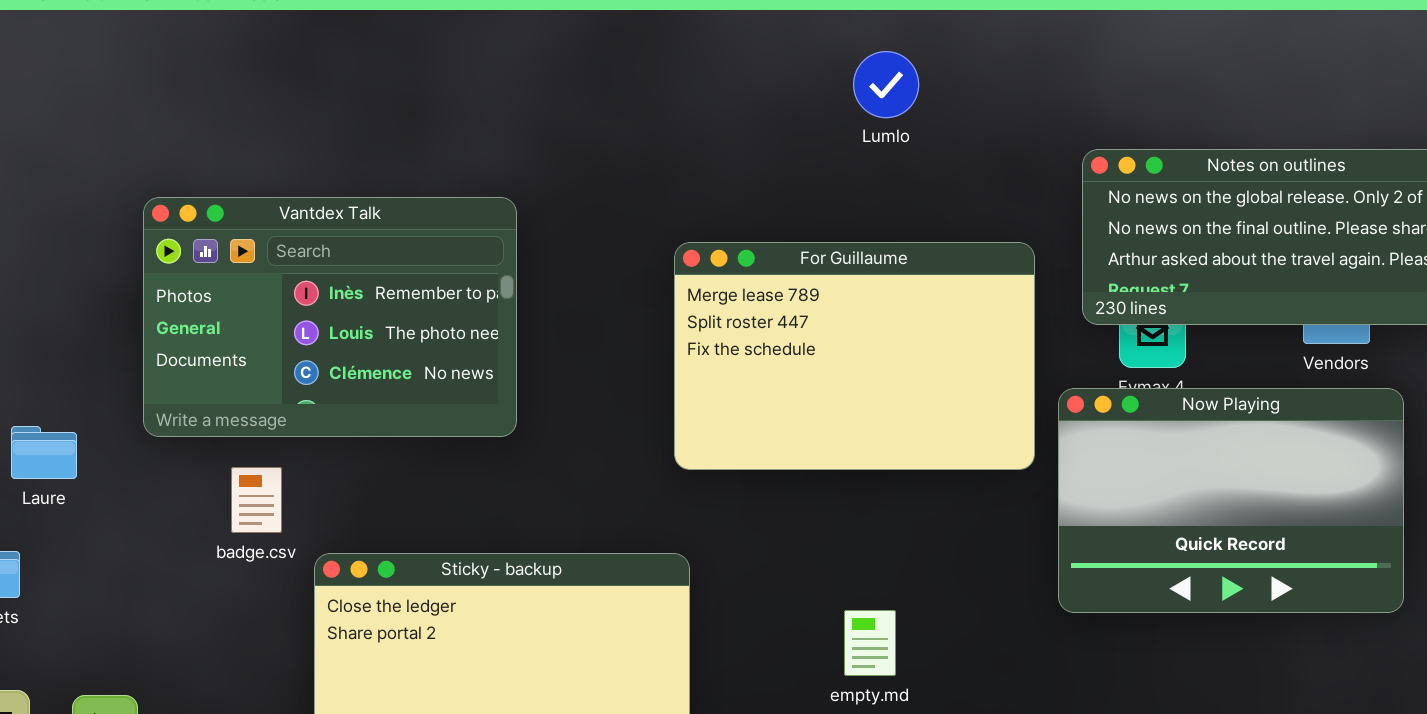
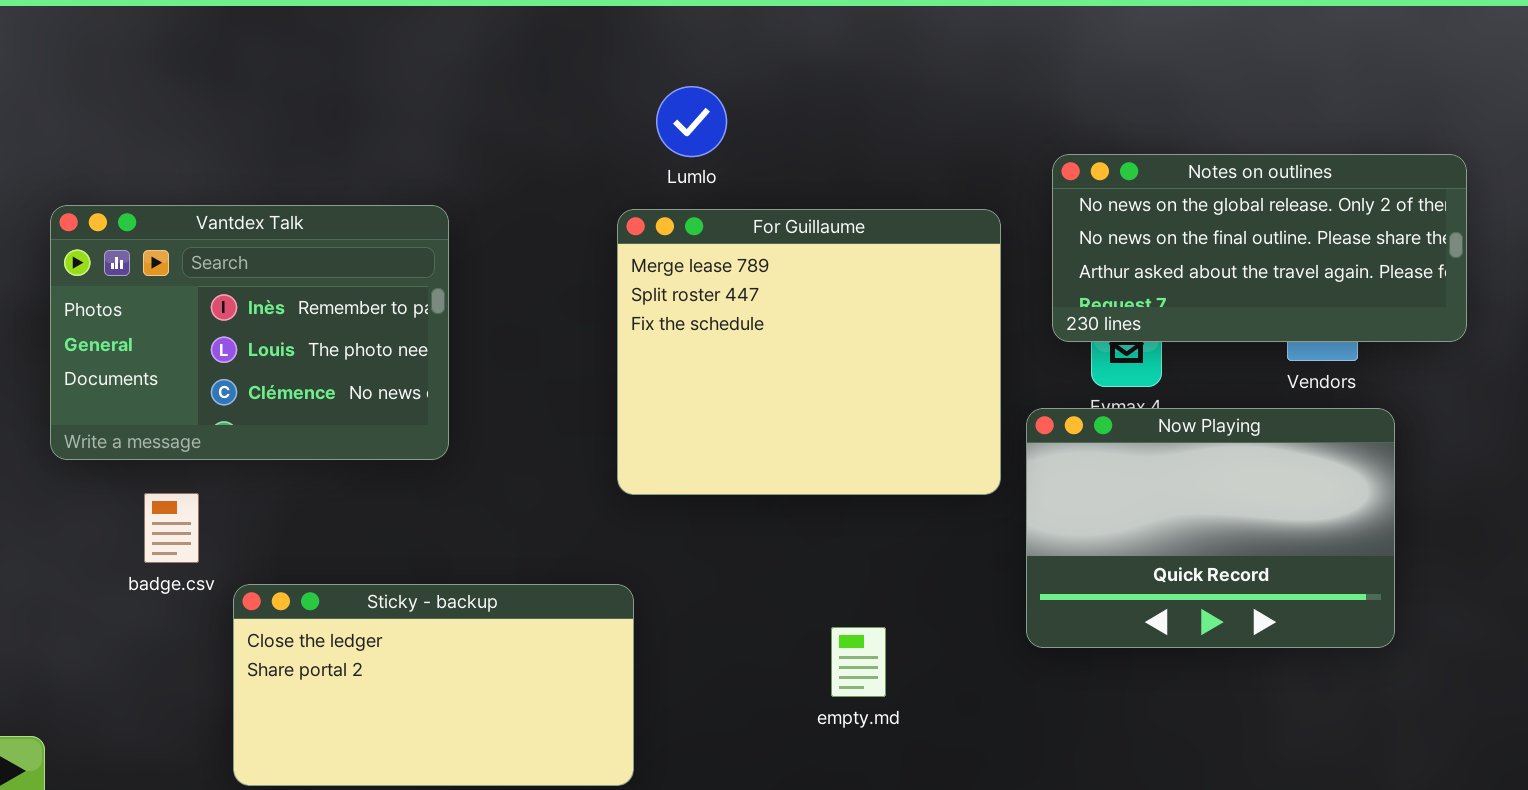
Lumlo: [853,51,919,118] -> [656,86,727,157], moved
For Guillaume: [674,242,1035,470] -> [617,209,1001,495], resized
empty.md: [844,610,896,676] -> [831,627,886,697], moved

